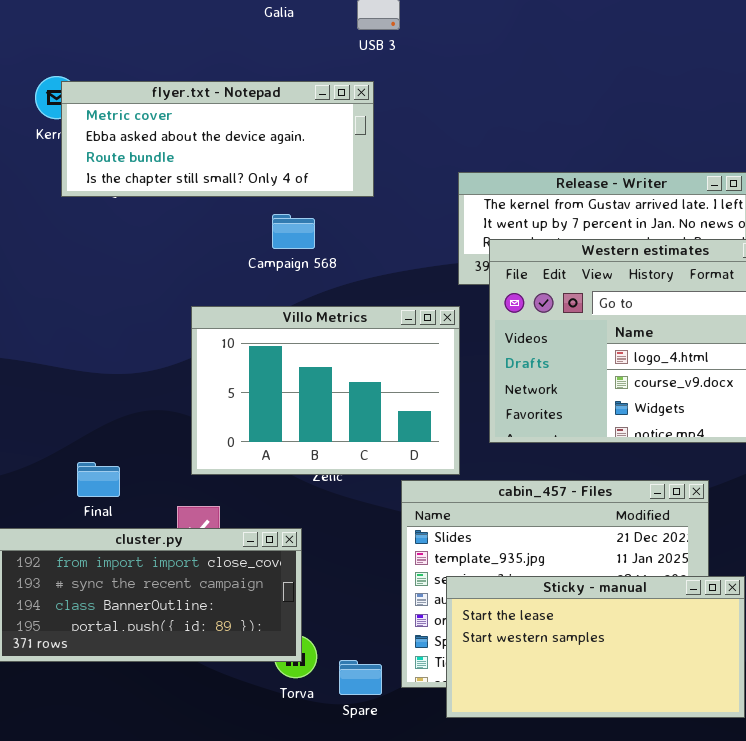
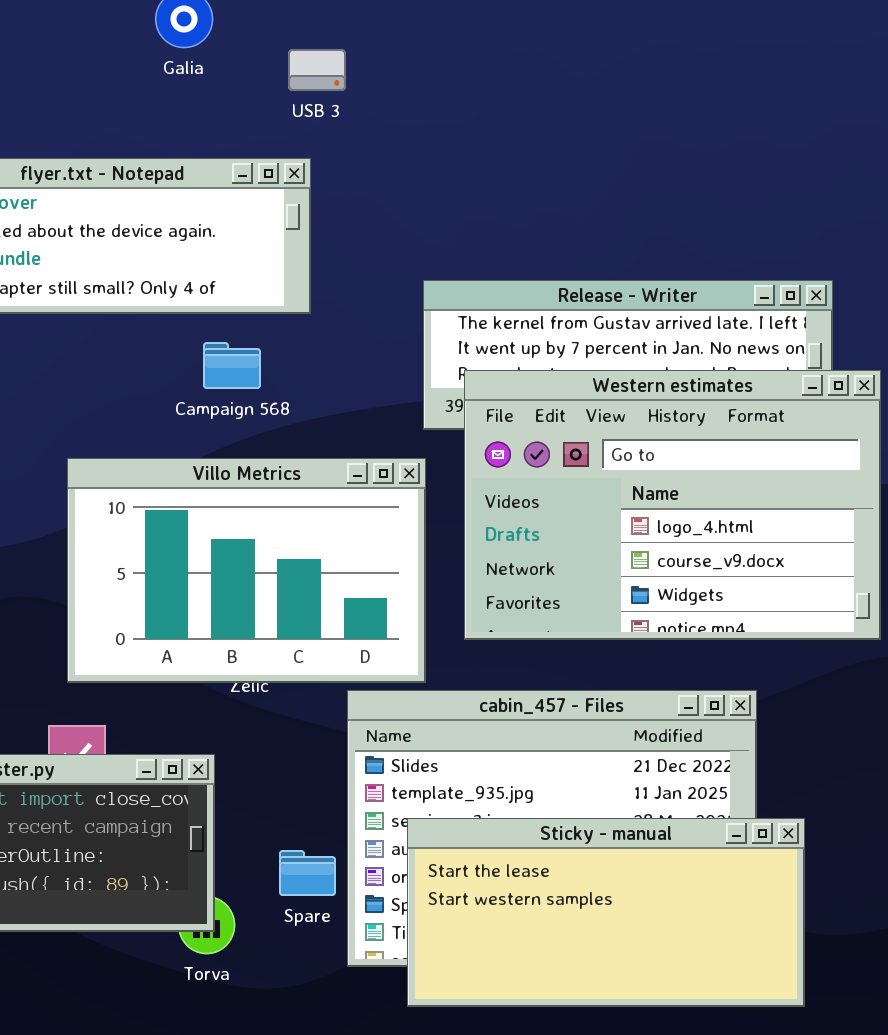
Campaign 568: [272,214,315,249] -> [203,342,261,389], moved
Spare: [339,660,382,695] -> [279,850,336,896], moved

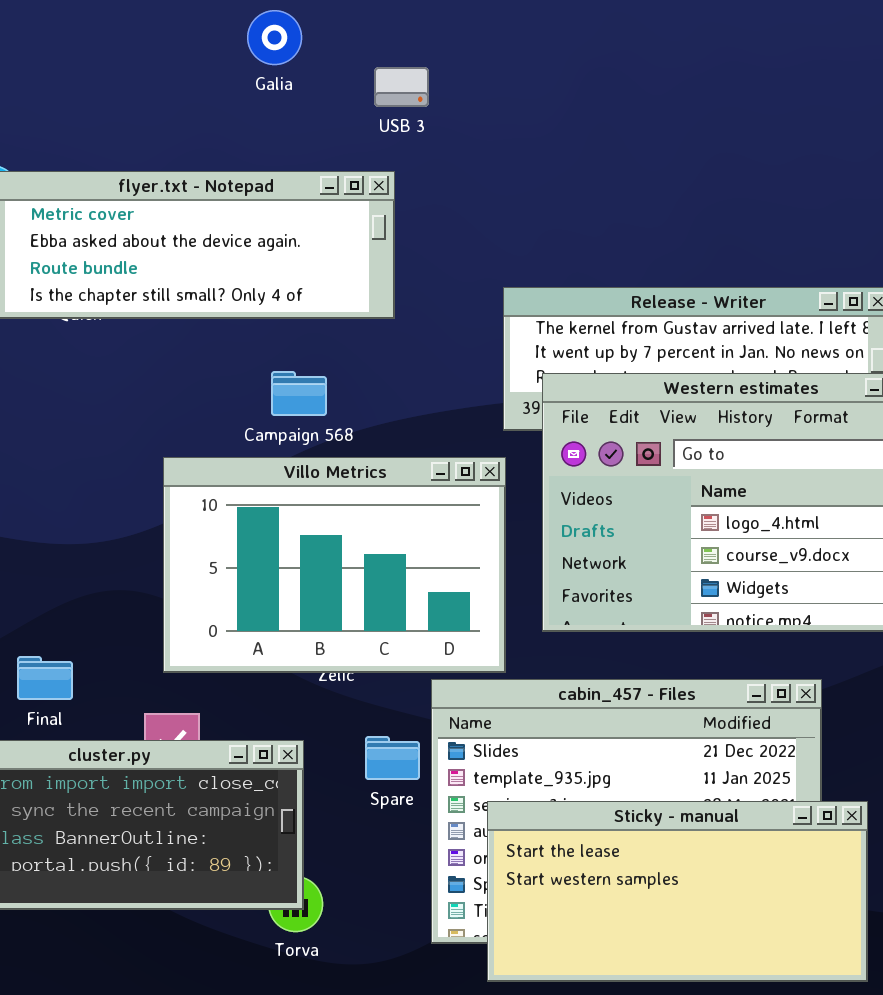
Campaign 568: [203,342,261,389] -> [271,371,327,416], moved
Spare: [279,850,336,896] -> [365,736,420,780], moved

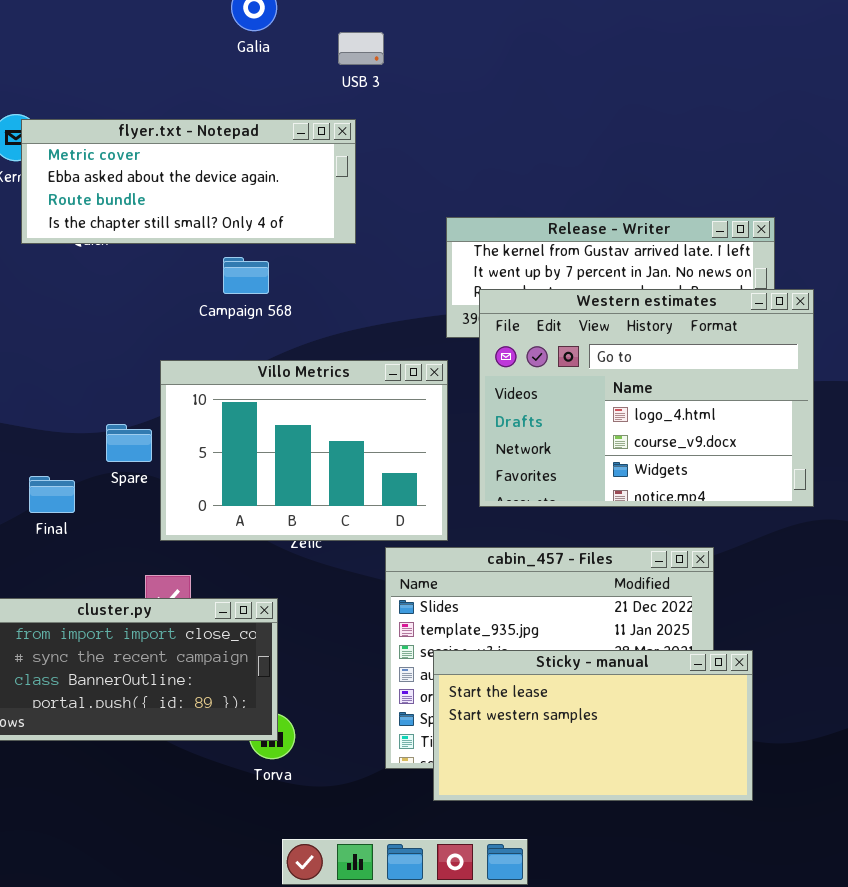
Campaign 568: [271,371,327,416] -> [223,257,269,294], moved
Final: [17,656,73,700] -> [29,476,75,513], moved
Spare: [365,736,420,780] -> [106,424,152,462], moved

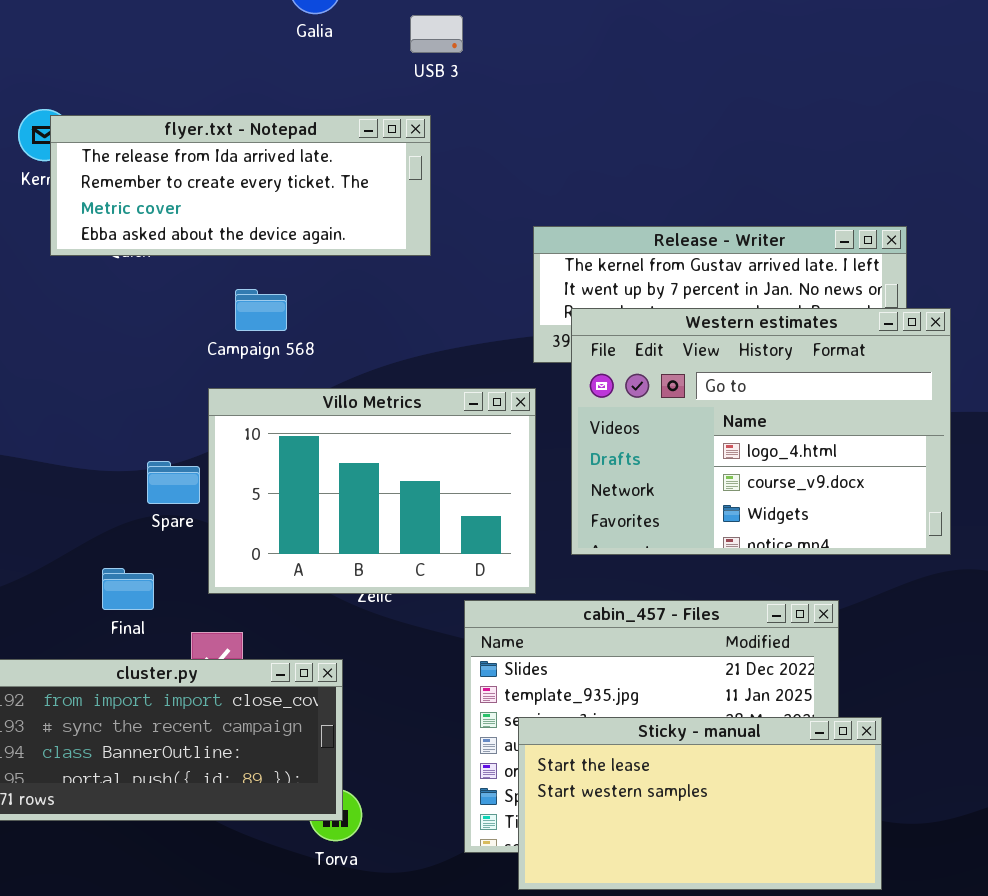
flyer.txt - Notepad: [21,119,356,244] -> [50,115,431,256], scrolled up 2 rows
Campaign 568: [223,257,269,294] -> [235,289,287,331], moved
Final: [29,476,75,513] -> [102,568,154,610], moved

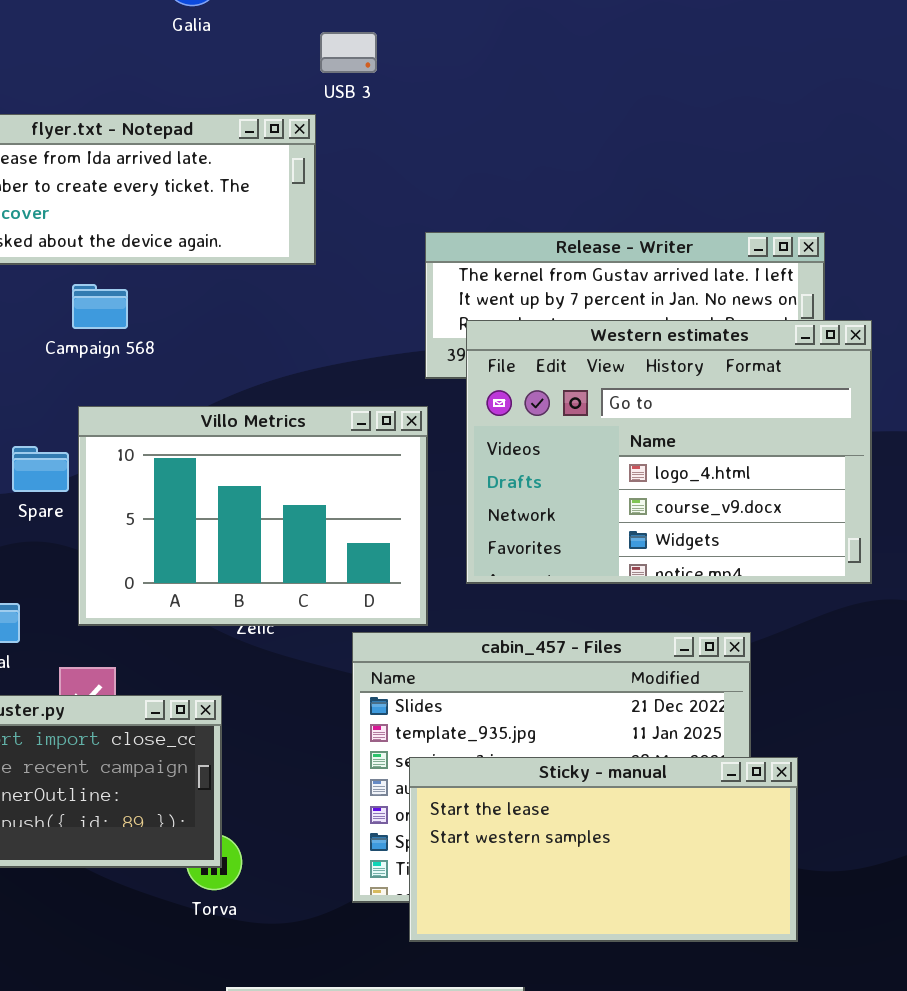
USB 3: [410,15,463,53] -> [320,32,377,73], moved
Campaign 568: [235,289,287,331] -> [72,284,128,329], moved
Spare: [147,461,200,504] -> [12,446,69,492], moved

